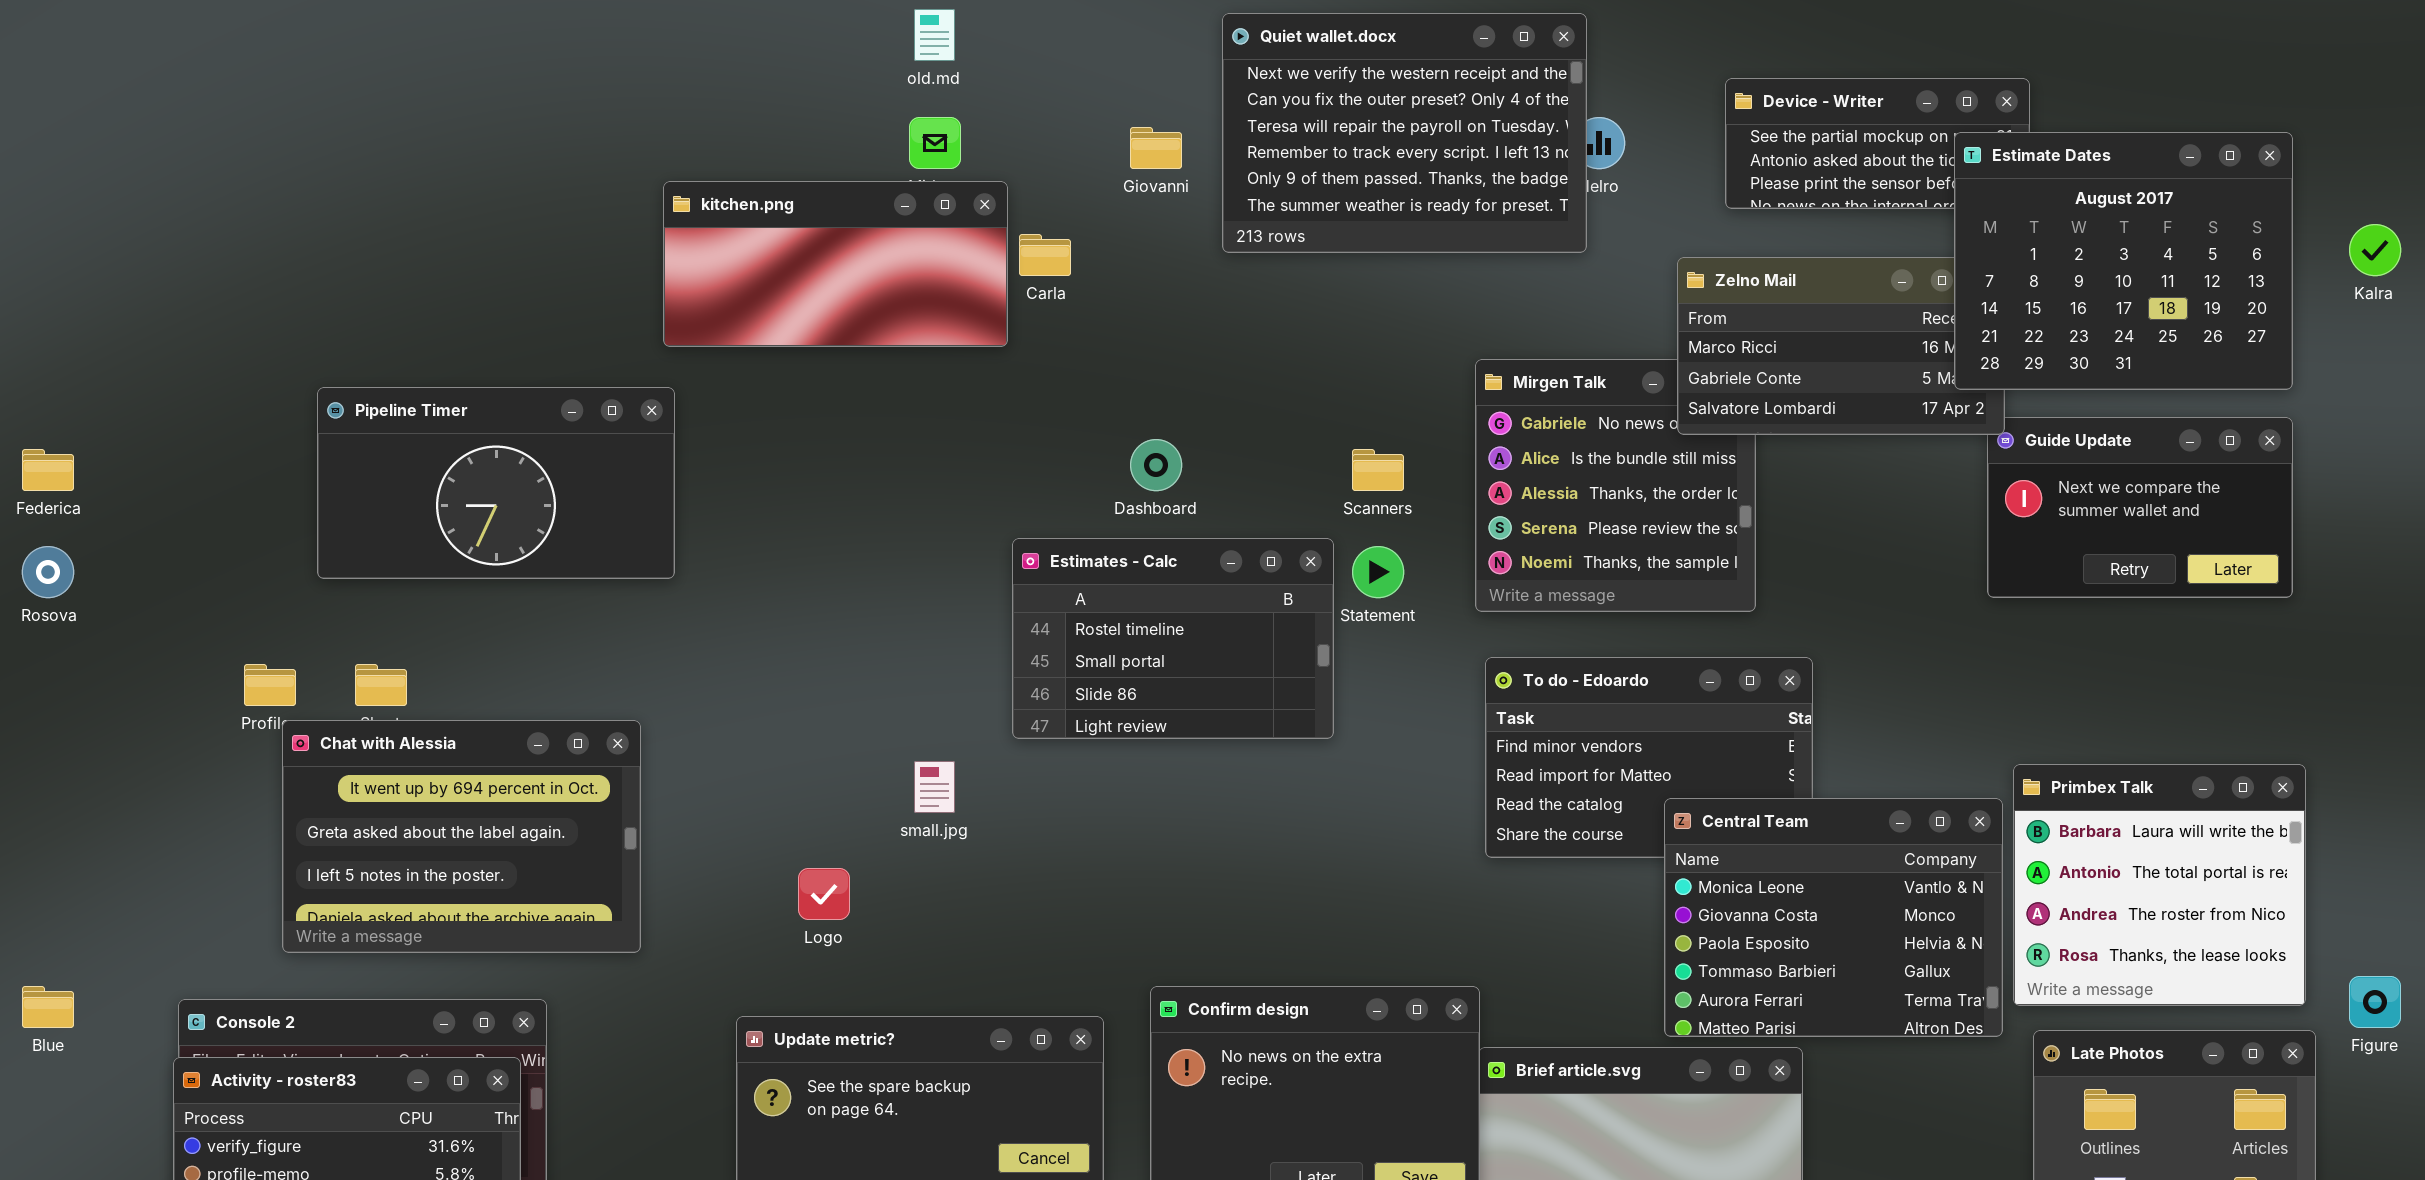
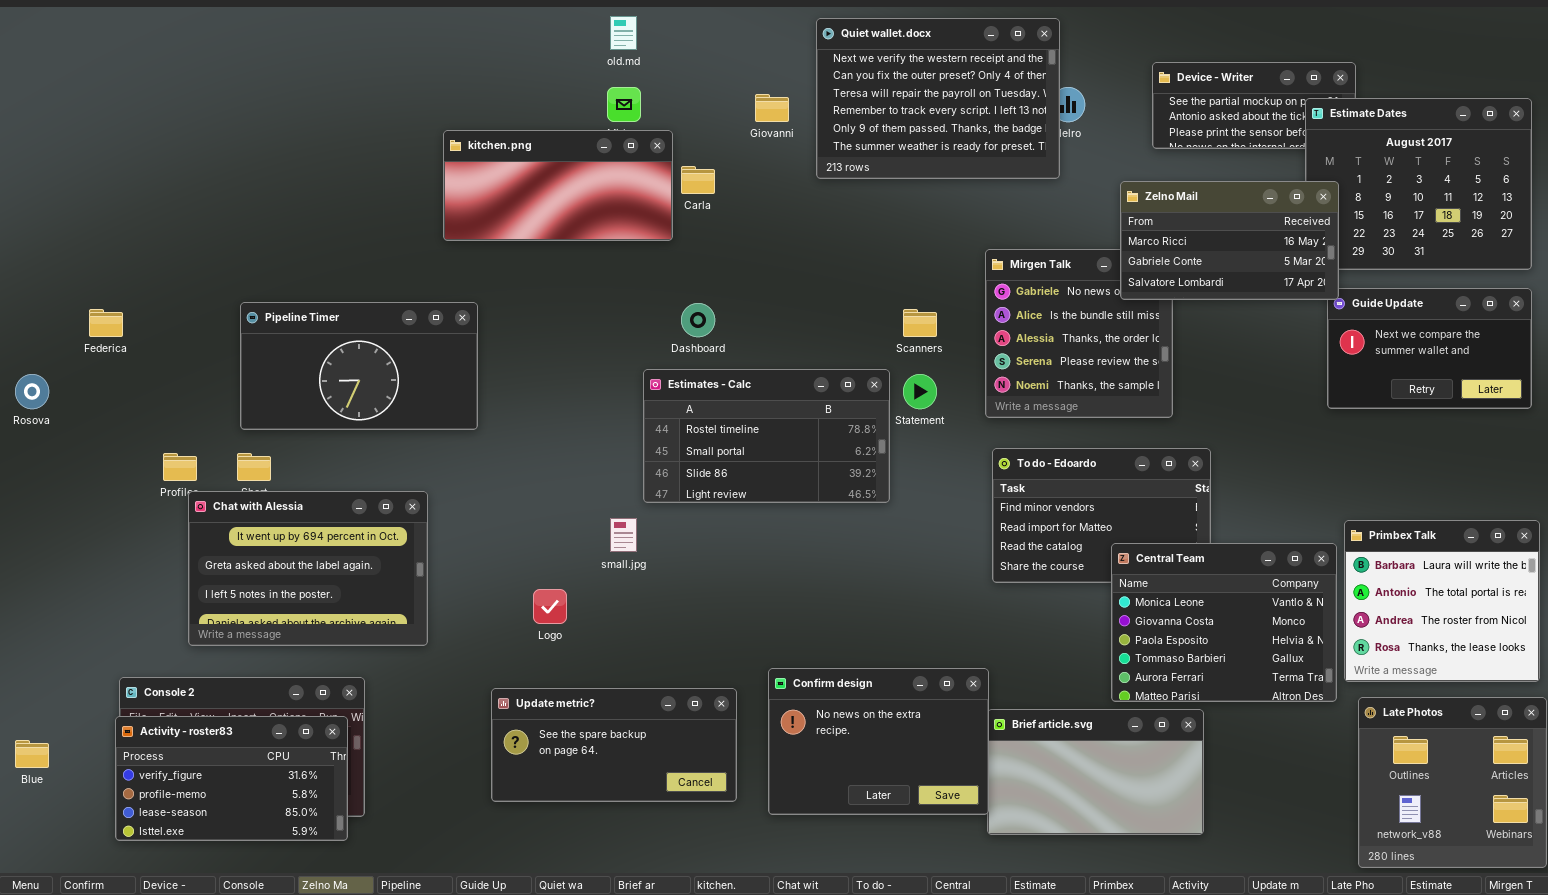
Zelno Mail: [1677,257,2005,435] -> [1120,181,1339,300], raised
Pipeline Timer: [317,387,675,579] -> [240,302,478,430], moved
Dashboard: [1130,439,1182,491] -> [681,303,715,337], moved
Federica: [22,449,74,491] -> [89,309,123,337], moved
Estimates - Calc: [1012,538,1334,739] -> [643,369,890,503], resized
Blue: [22,986,74,1028] -> [15,740,49,768], moved

